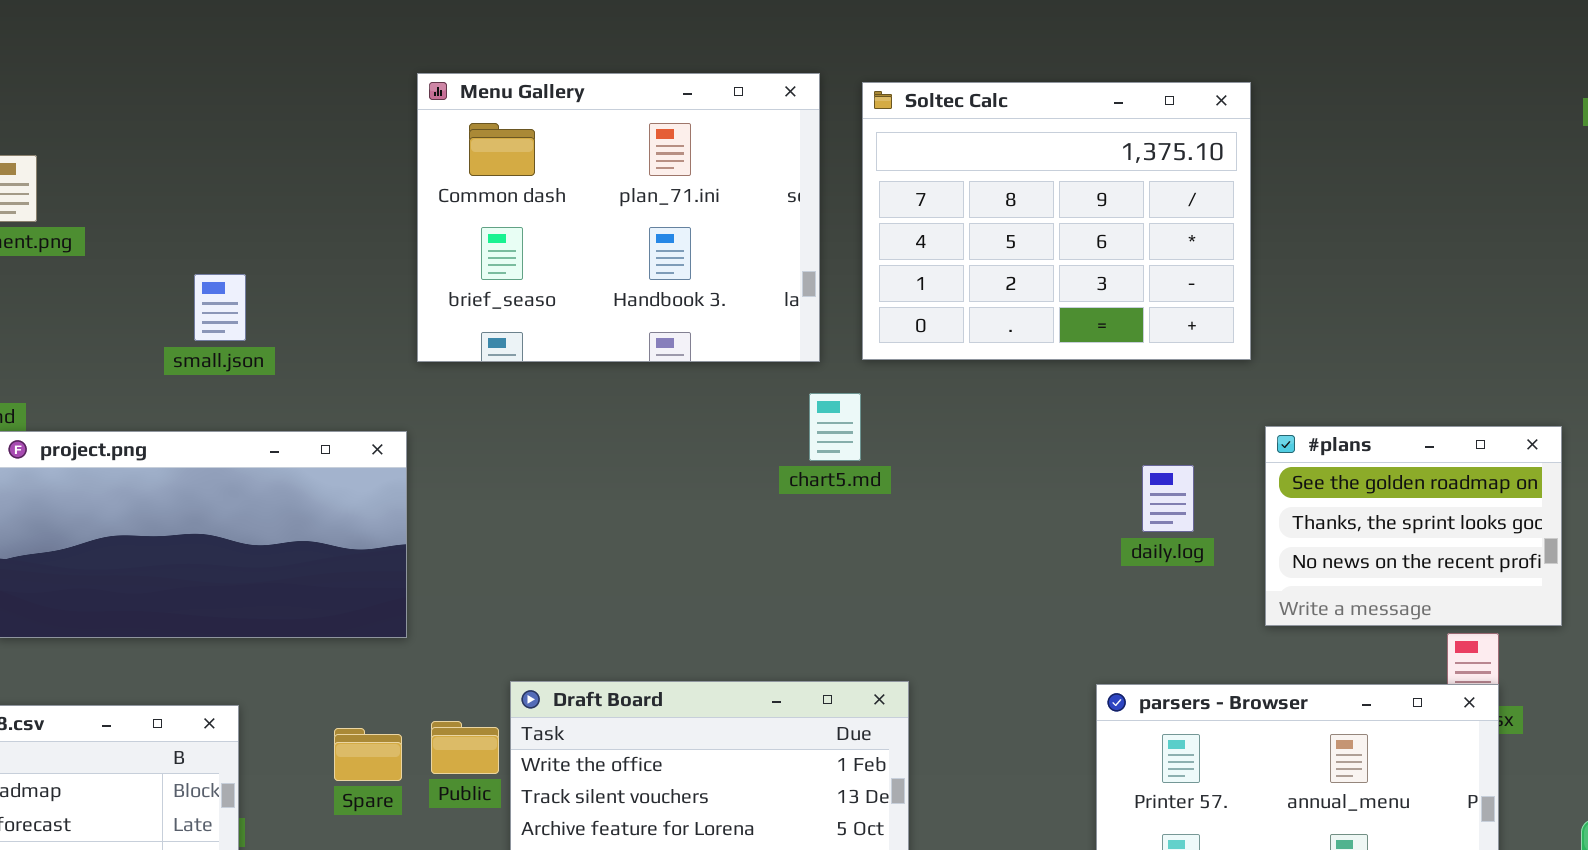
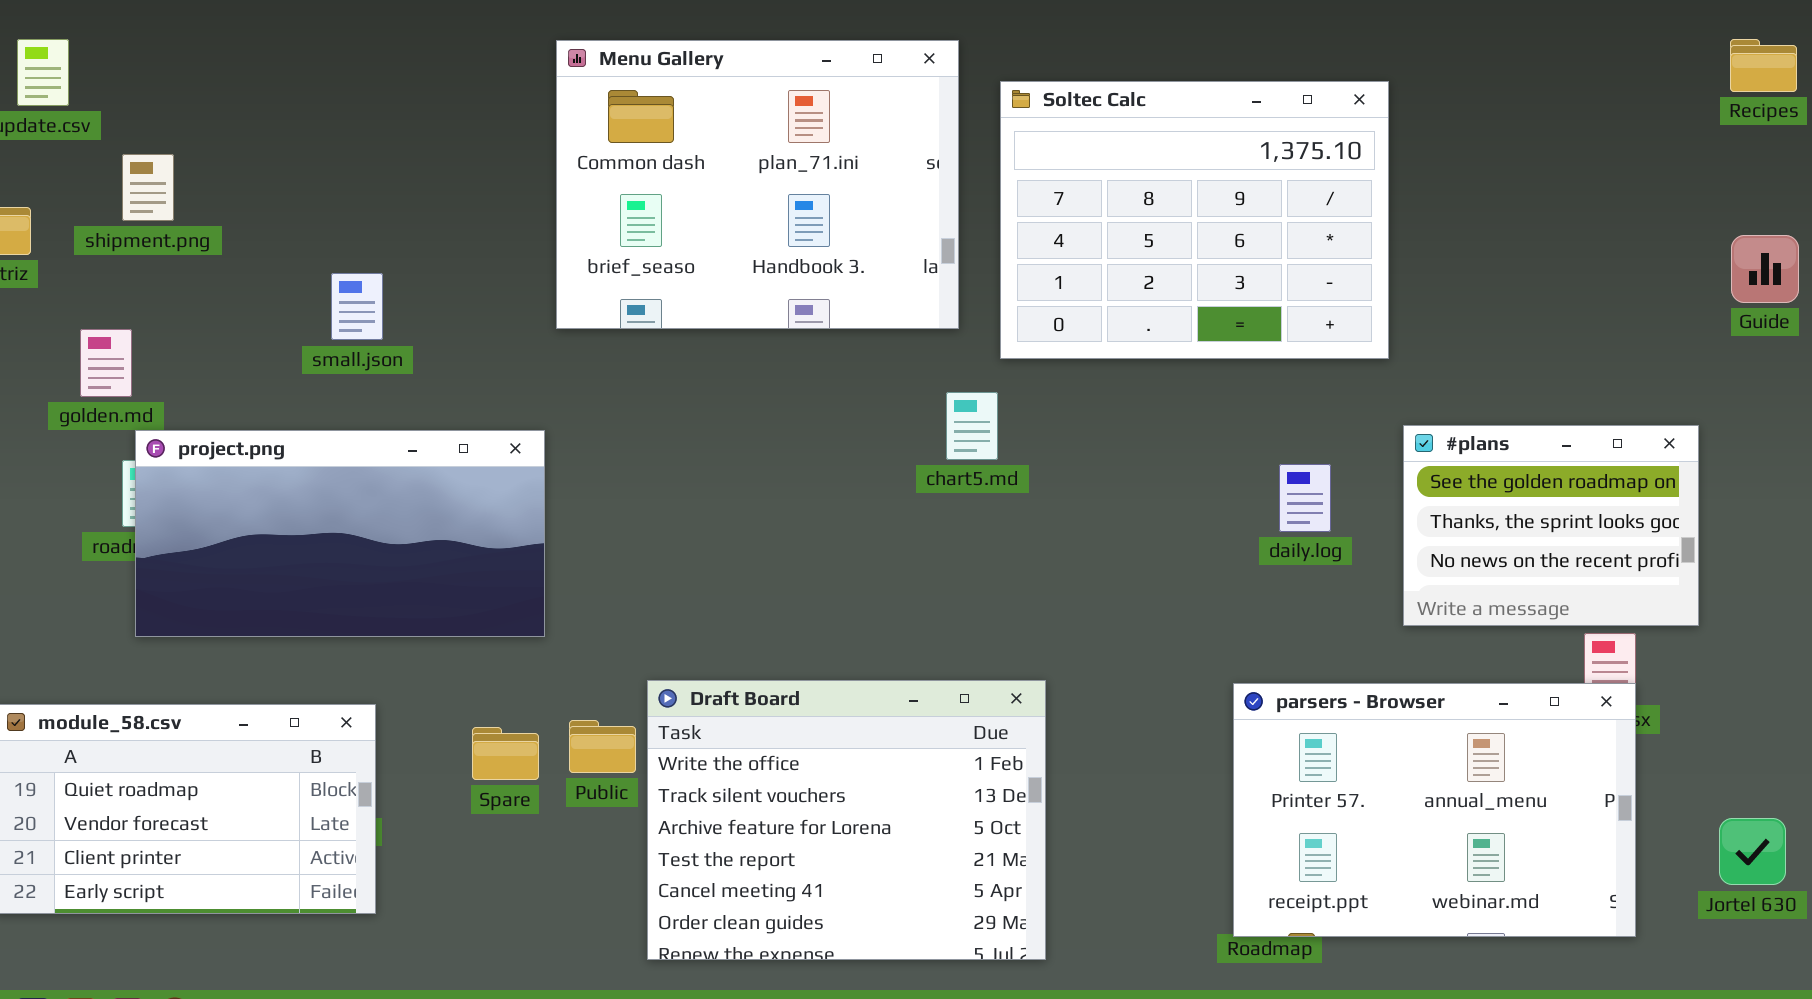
Menu Gallery: [417,73,820,362] -> [556,40,959,329], moved

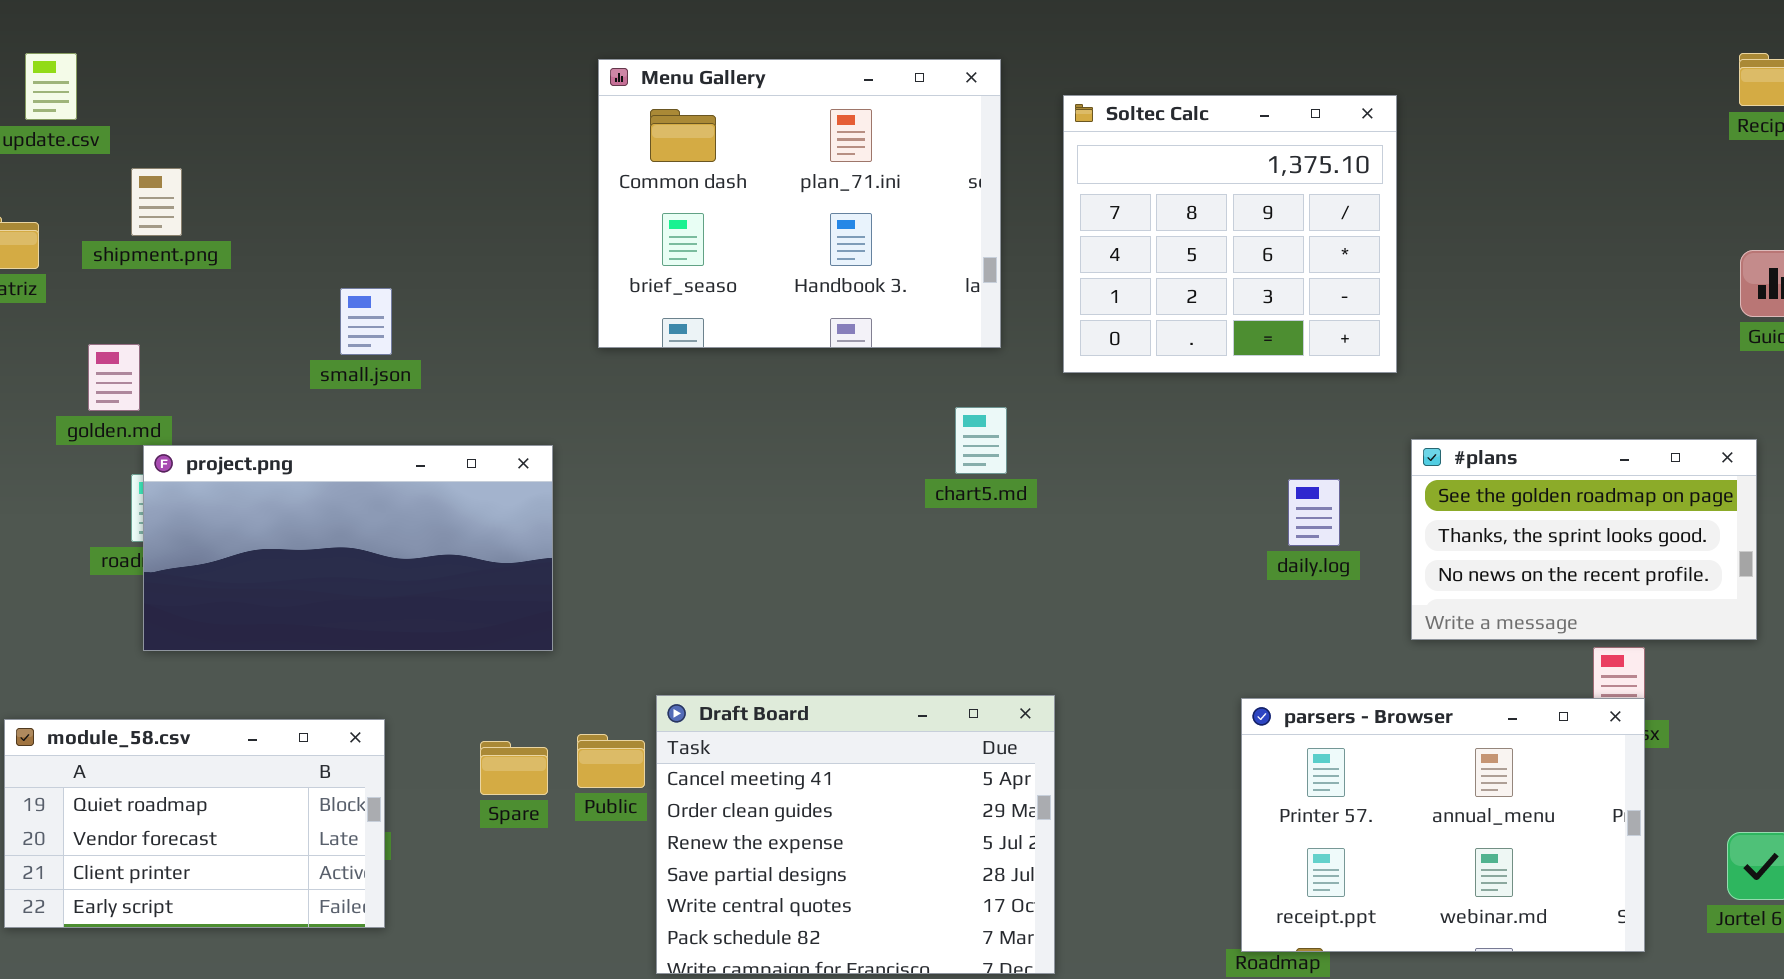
Menu Gallery: [556,40,959,329] -> [598,59,1001,348], moved
Soltec Calc: [1000,81,1389,359] -> [1063,95,1397,373], resized
#plans: [1403,425,1699,626] -> [1411,439,1757,640], resized
Draft Board: [647,680,1046,960] -> [656,695,1055,974], scrolled down 4 rows

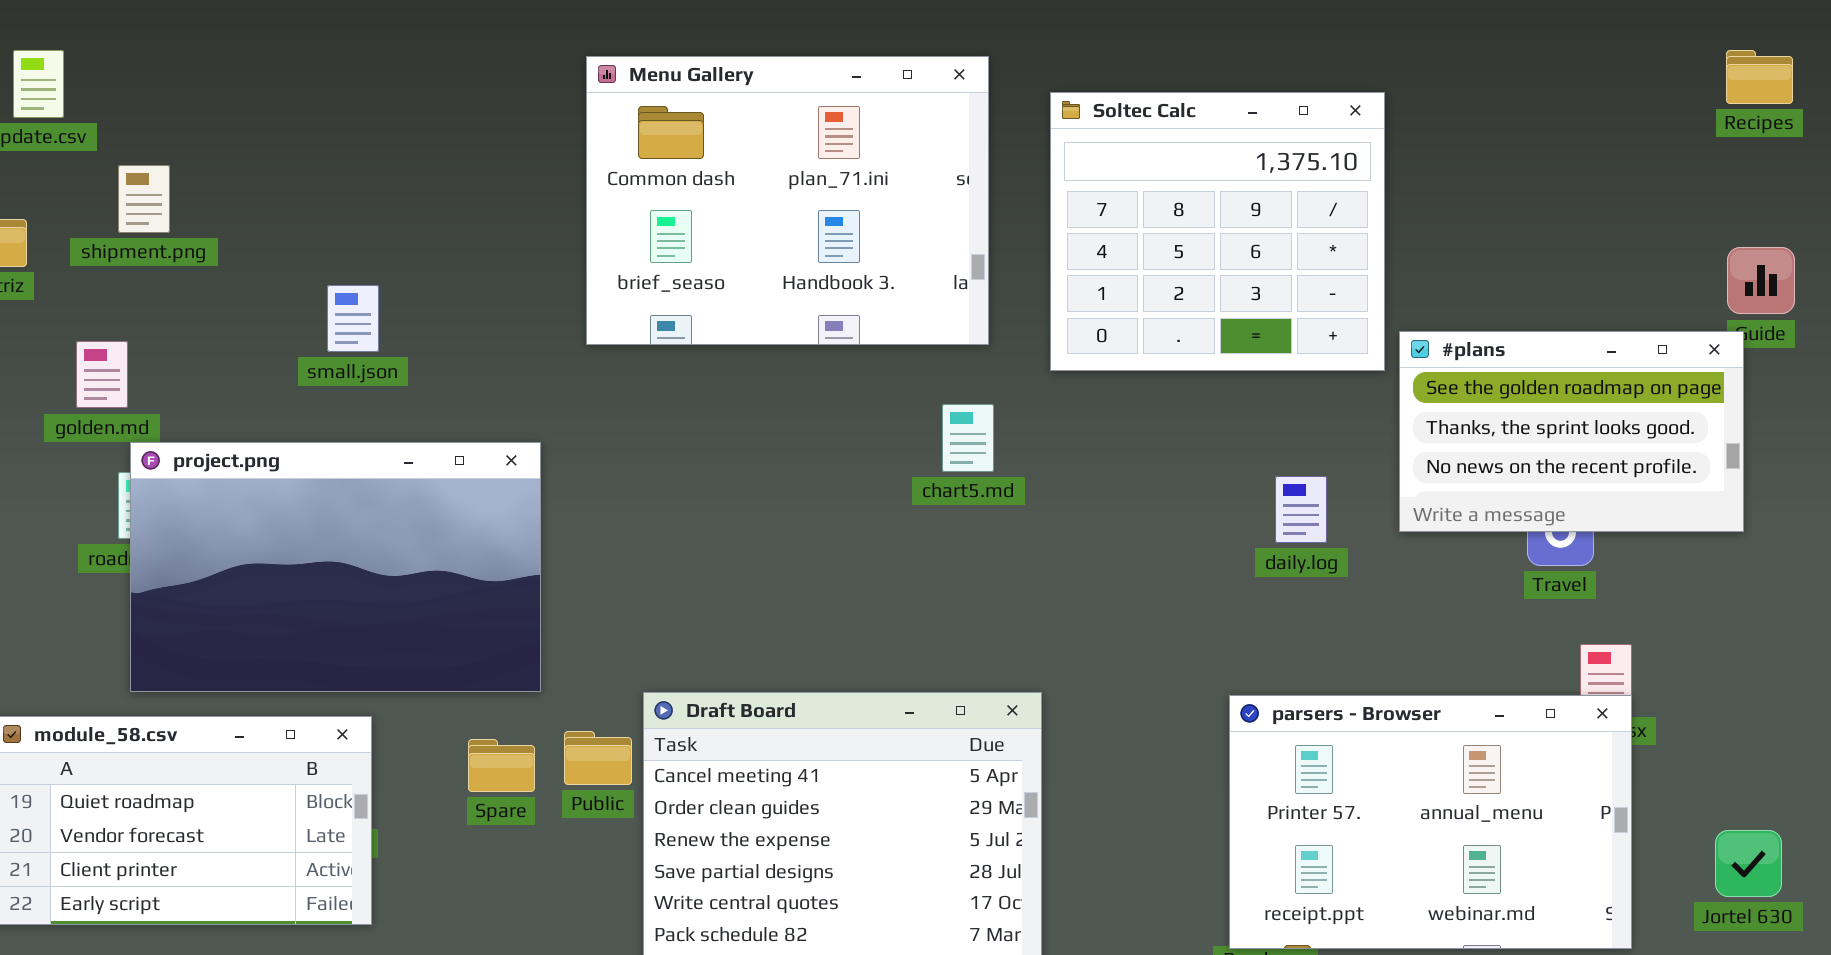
#plans: [1411,439,1757,640] -> [1399,331,1744,532], moved
project.png: [143,445,553,651] -> [130,442,541,692], resized

